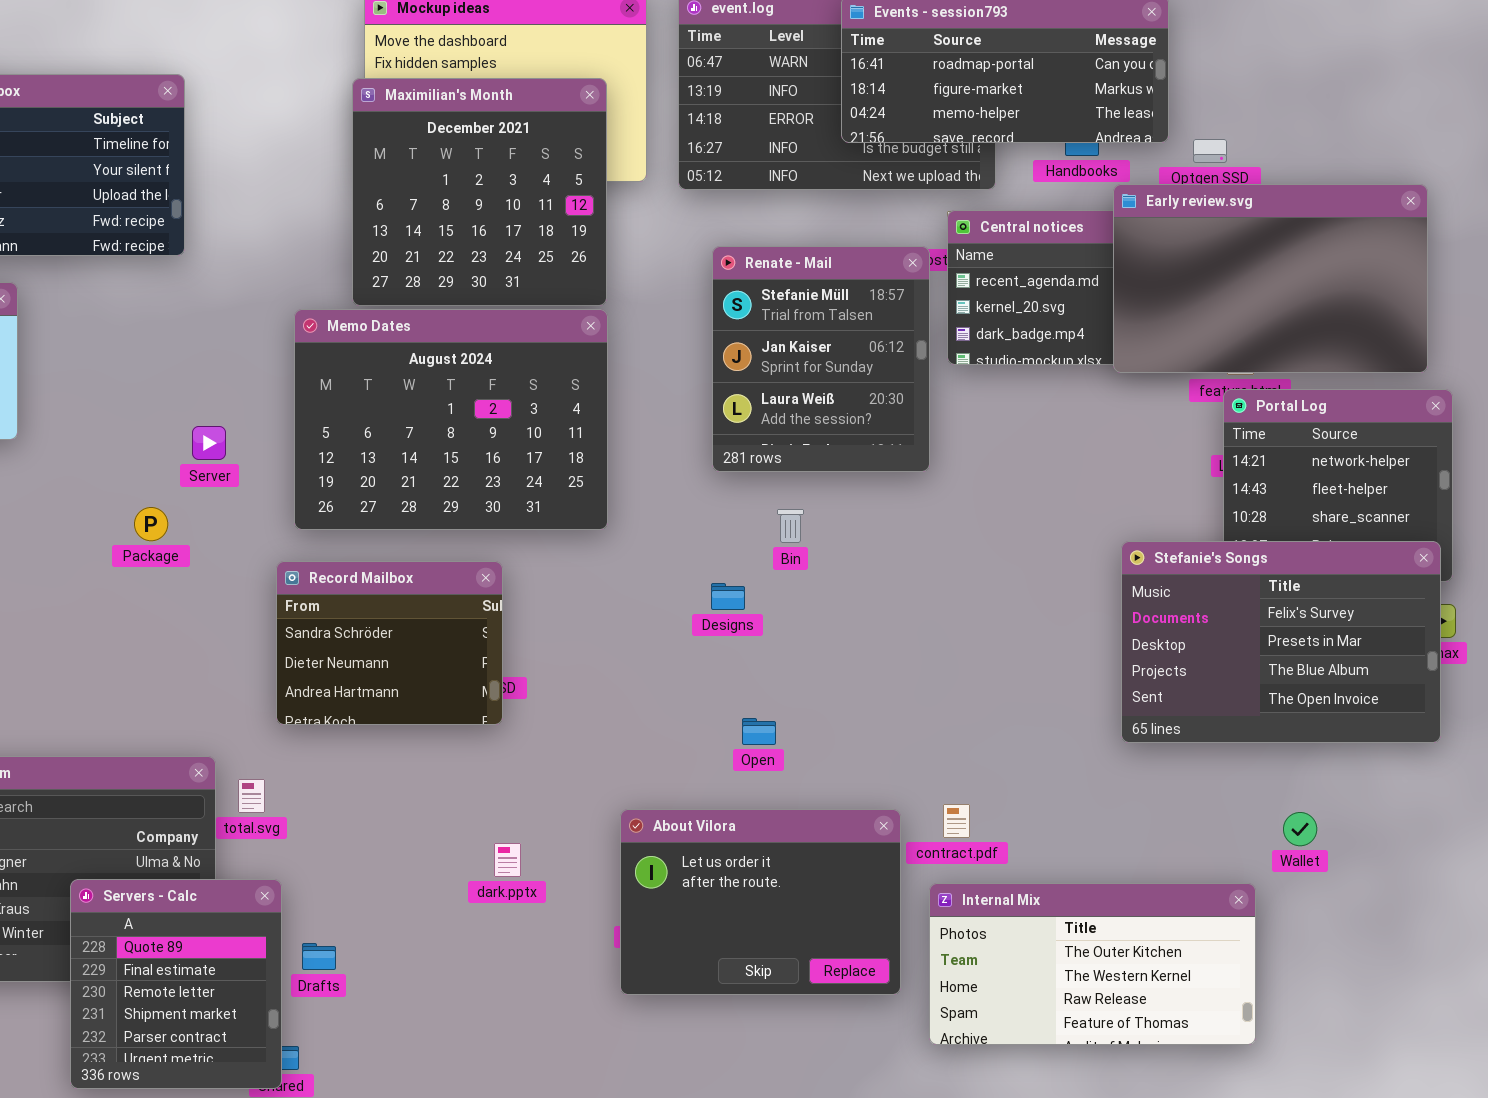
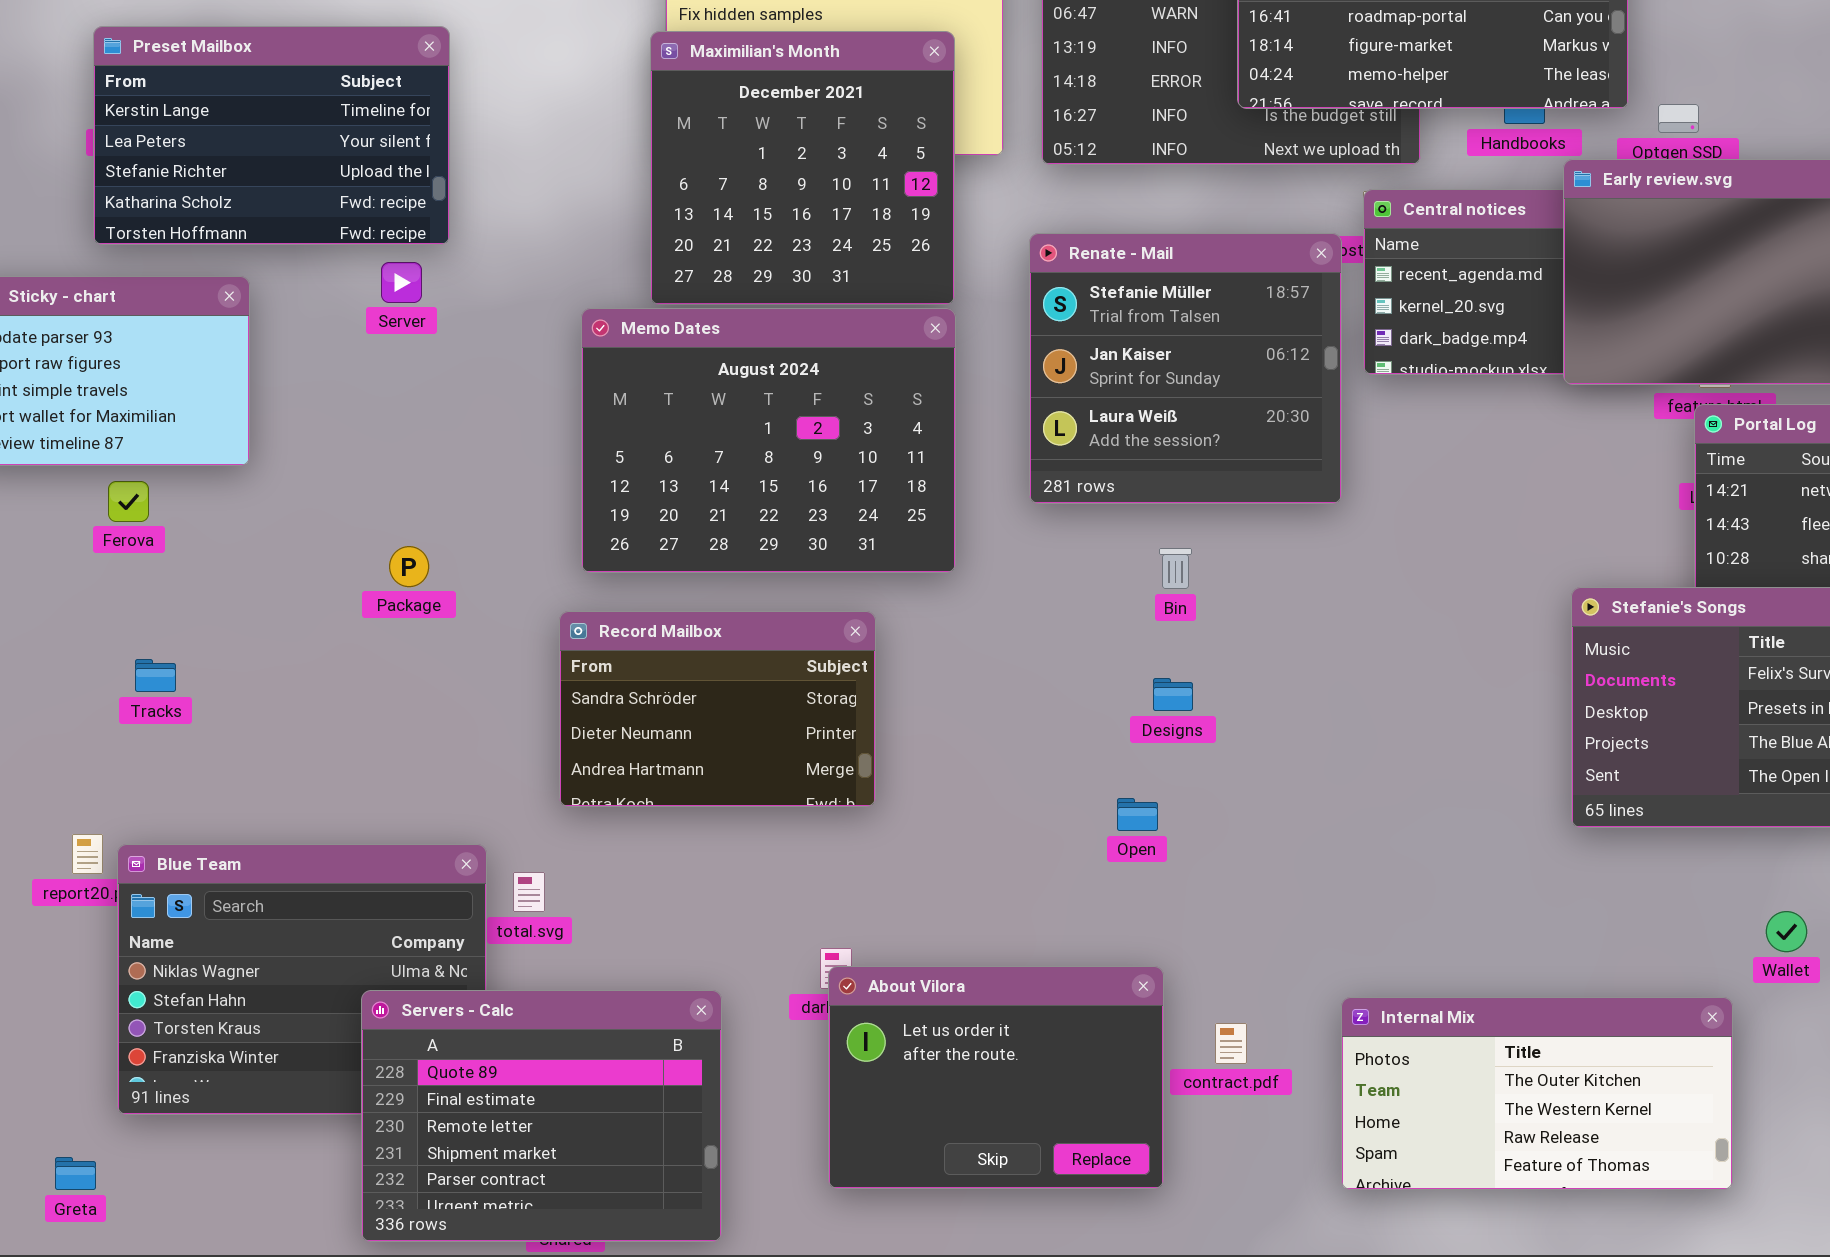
Renate - Mail: [712,246,930,472] -> [1029,233,1342,504], resized
Server: [192,426,226,460] -> [381,262,422,303], moved
Record Mailbox: [276,561,503,725] -> [559,611,876,807], resized
Designs: [711,583,745,610] -> [1153,678,1193,711], moved
contract.pdf: [943,804,970,838] -> [1215,1023,1247,1064], moved
About Vilora: [620,809,901,995] -> [828,966,1164,1189], moved
Servers - Calc: [70,879,282,1089] -> [361,990,722,1242], moved, resized

